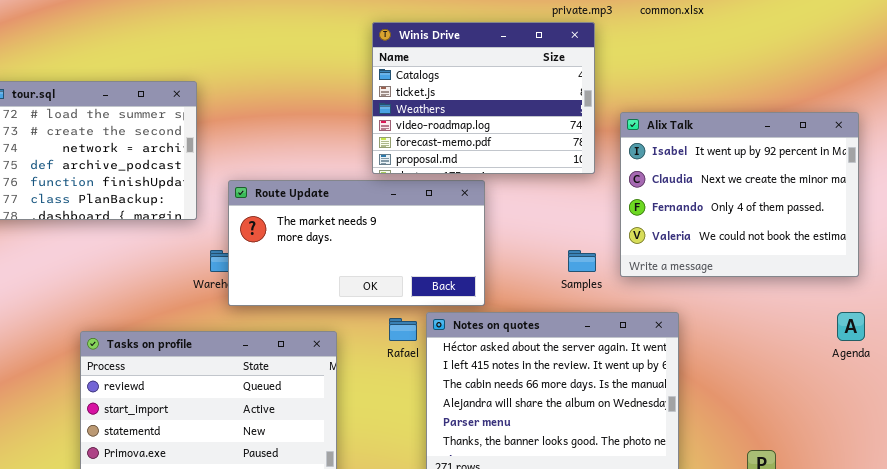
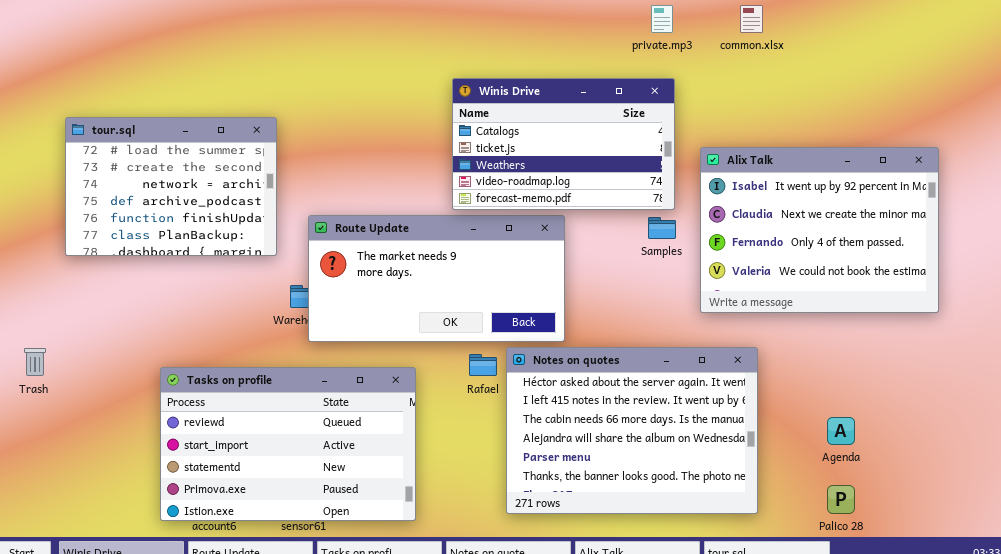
Winis Drive: [372,22,595,174] -> [452,78,675,210], resized
Samples: [568,250,596,272] -> [648,217,676,239], moved
Agenda: [837,312,865,341] -> [827,417,855,445], moved

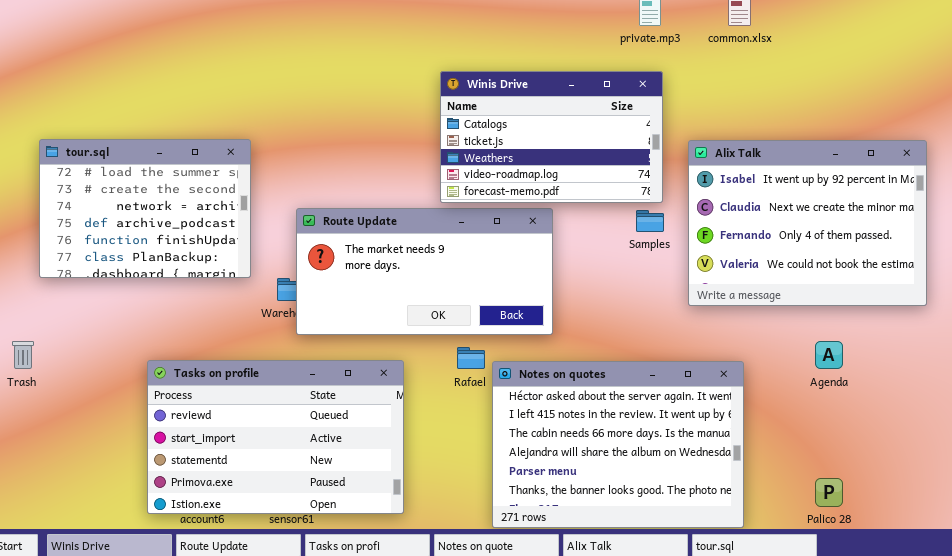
tour.sql: [65,117,277,256] -> [39,139,251,278], moved
Notes on quotes: [506,347,758,514] -> [492,361,744,528], moved
Agenda: [827,417,855,445] -> [815,341,843,369], moved

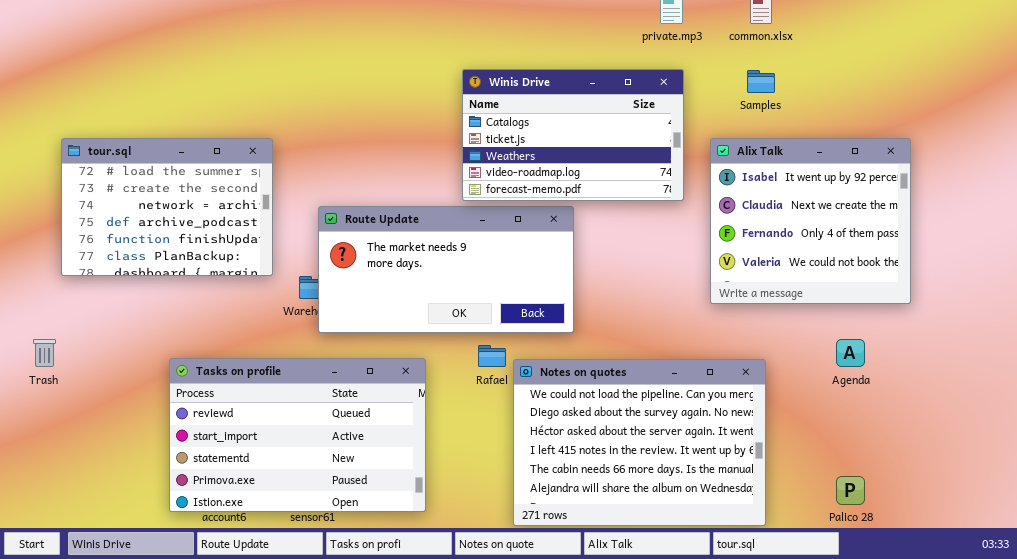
Alix Talk: [688,140,927,306] -> [710,138,911,304], resized
Samples: [636,210,664,232] -> [747,70,775,93], moved
Notes on quotes: [492,361,744,528] -> [513,359,766,526], scrolled up 2 rows

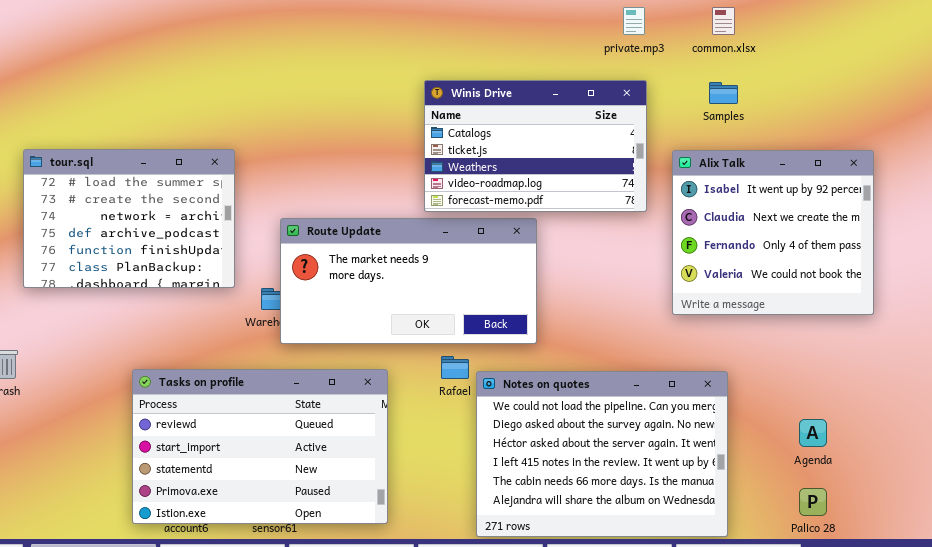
Agenda: [836,339,865,367] -> [799,419,827,447], moved

